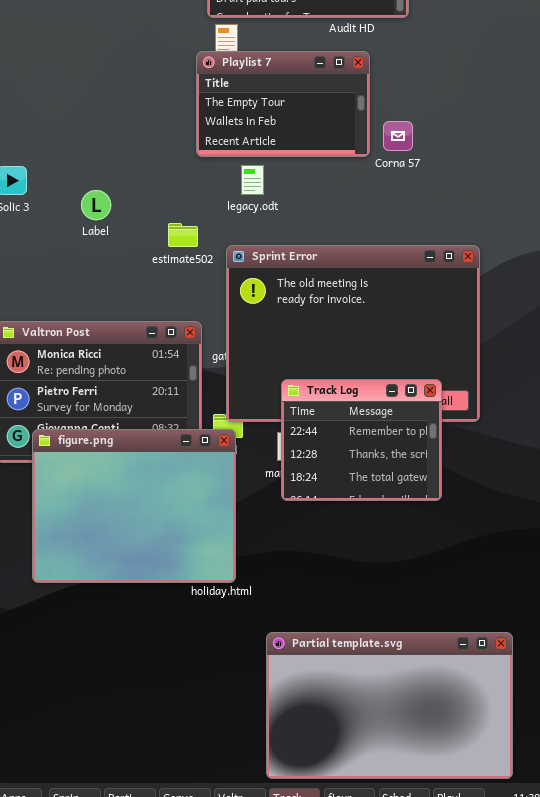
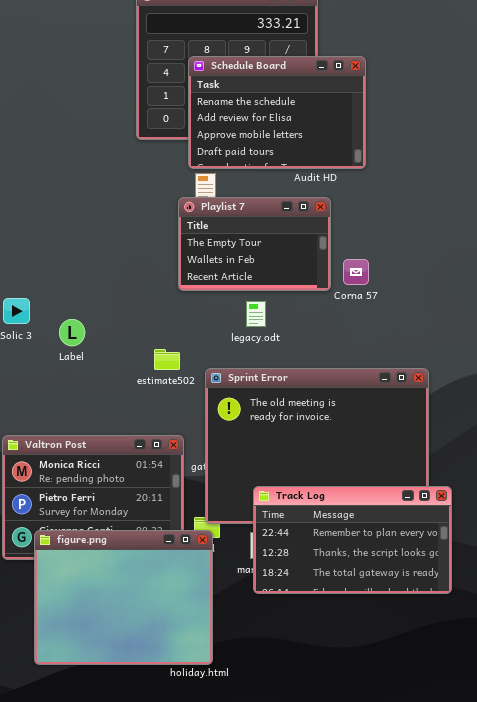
legacy.odt: [241,165,264,195] -> [246,301,266,327], moved
Label: [81,190,111,220] -> [59,319,85,346], moved
Track Log: [281,379,442,501] -> [253,486,452,594], resized

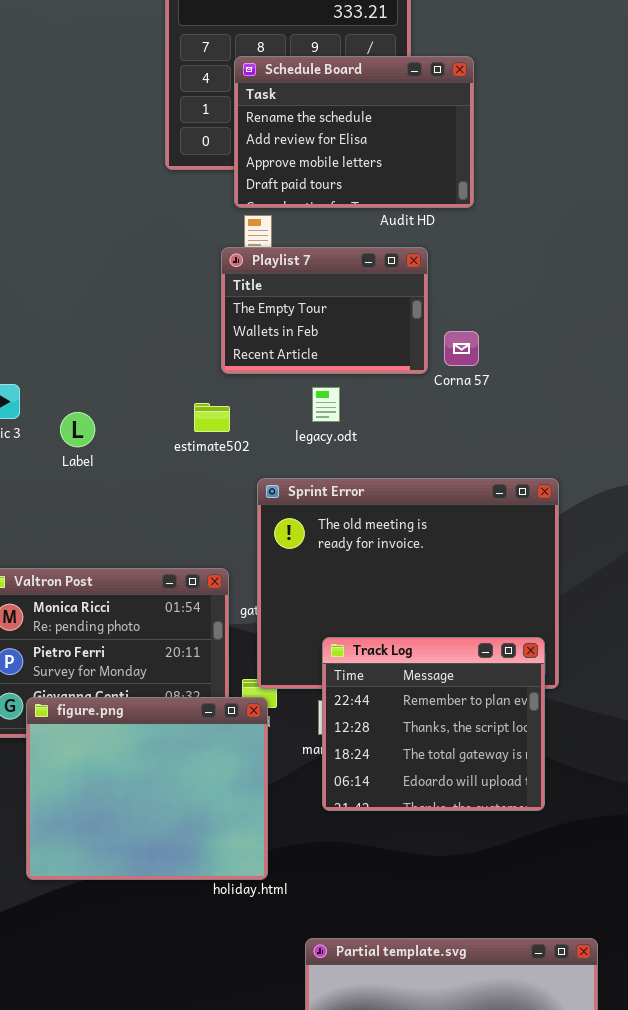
estimate502: [154,349,180,370] -> [194,403,230,432], moved
Track Log: [253,486,452,594] -> [322,637,545,811], resized

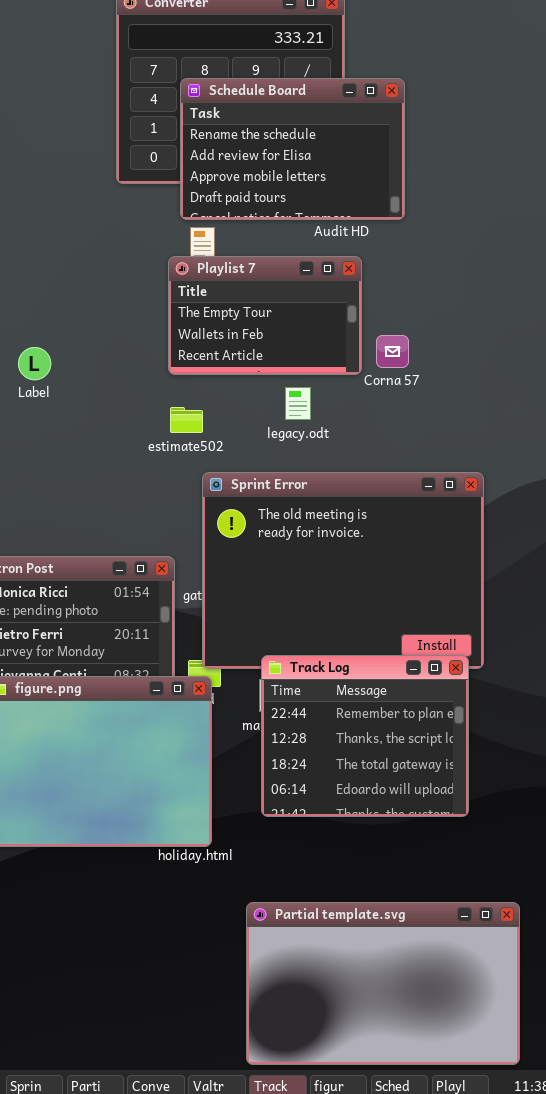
legacy.odt: [312,387,340,422] -> [285,387,311,420], moved
estimate502: [194,403,230,432] -> [170,407,203,433], moved
Label: [60,412,95,447] -> [18,347,51,380], moved
Track Log: [322,637,545,811] -> [261,655,469,817], moved

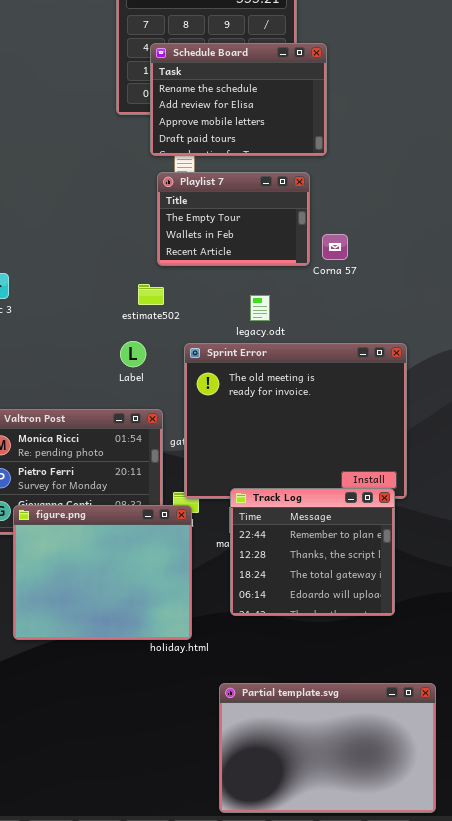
Schedule Board: [180,78,405,220] -> [150,43,327,156], moved
Label: [18,347,51,380] -> [120,341,146,367], moved
legacy.odt: [285,387,311,420] -> [250,295,270,321], moved
estimate502: [170,407,203,433] -> [138,284,164,305], moved

